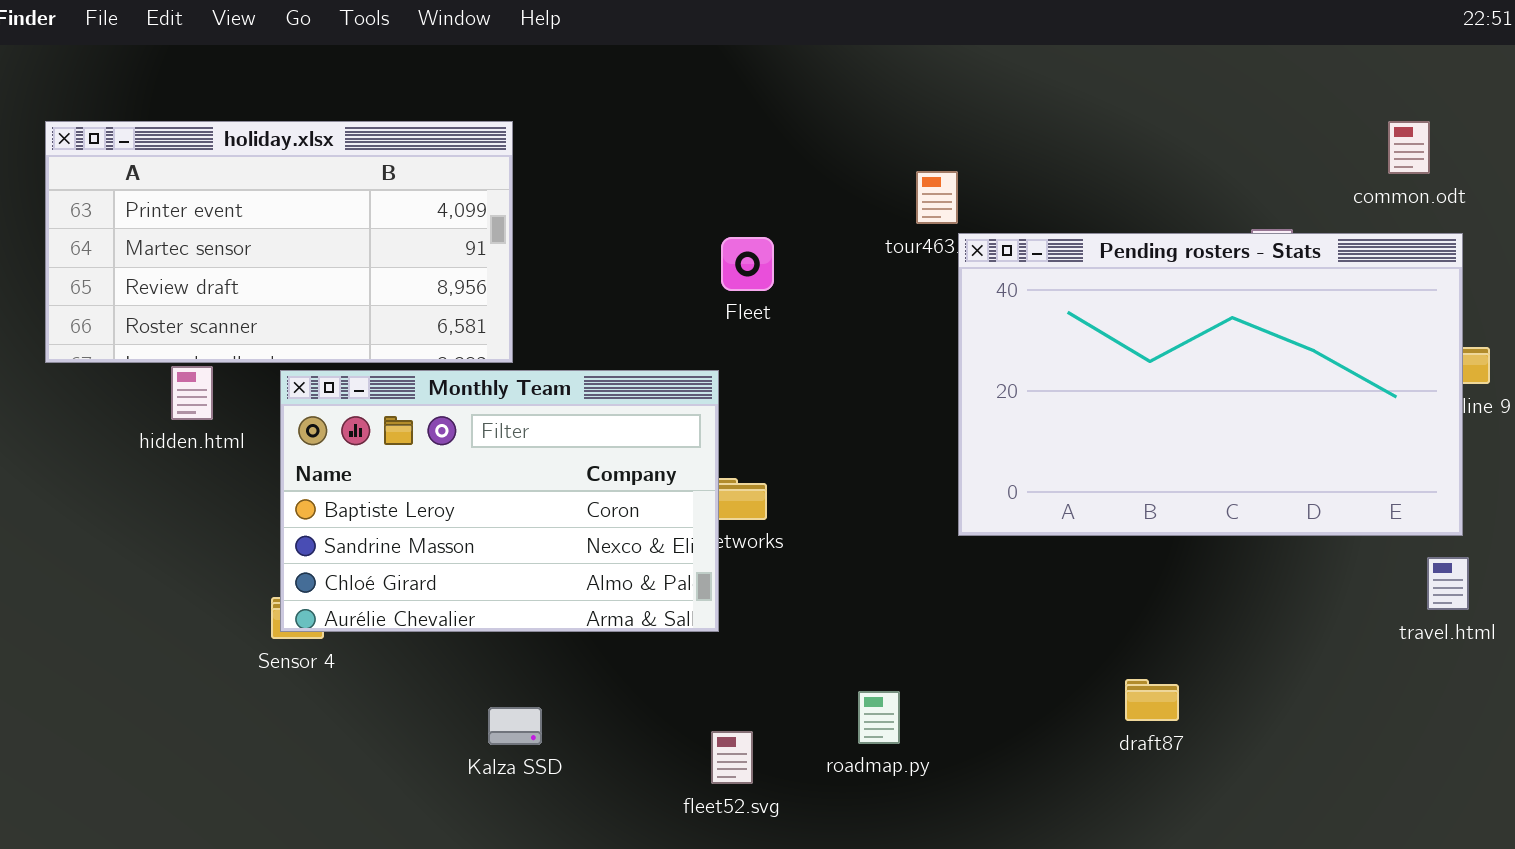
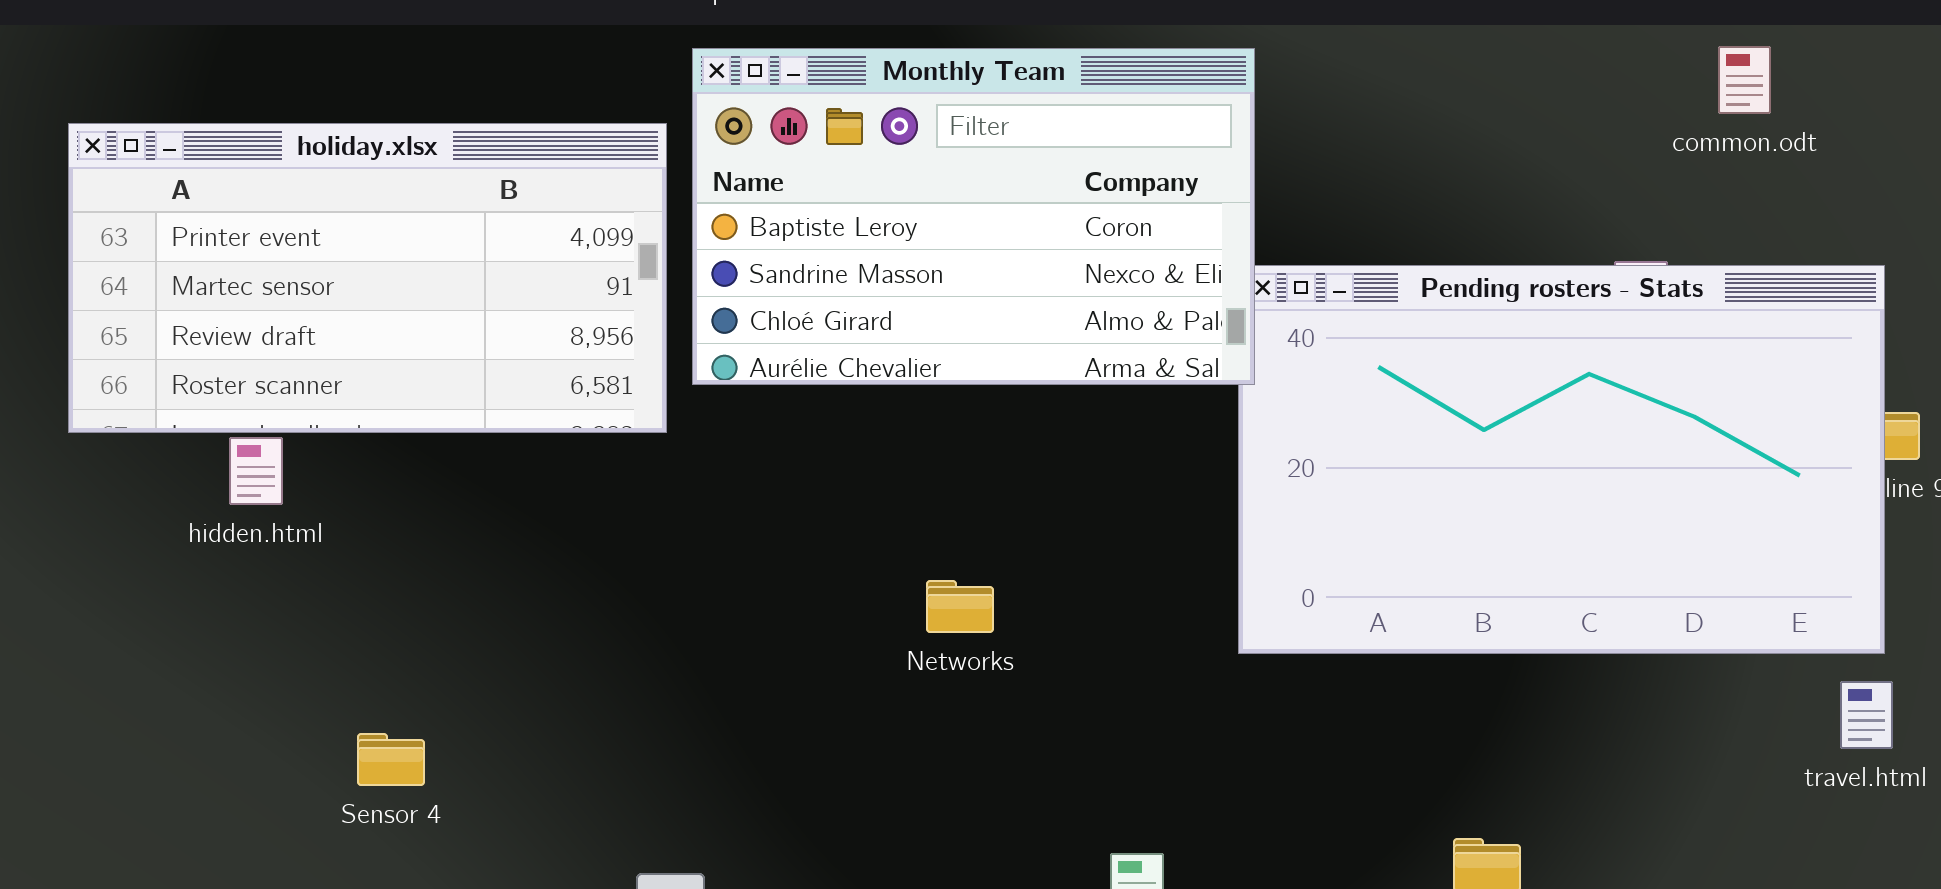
common.odt: [1388,121,1430,174] -> [1718,46,1771,114], moved
Monthly Team: [280,370,719,632] -> [692,48,1255,385], moved

